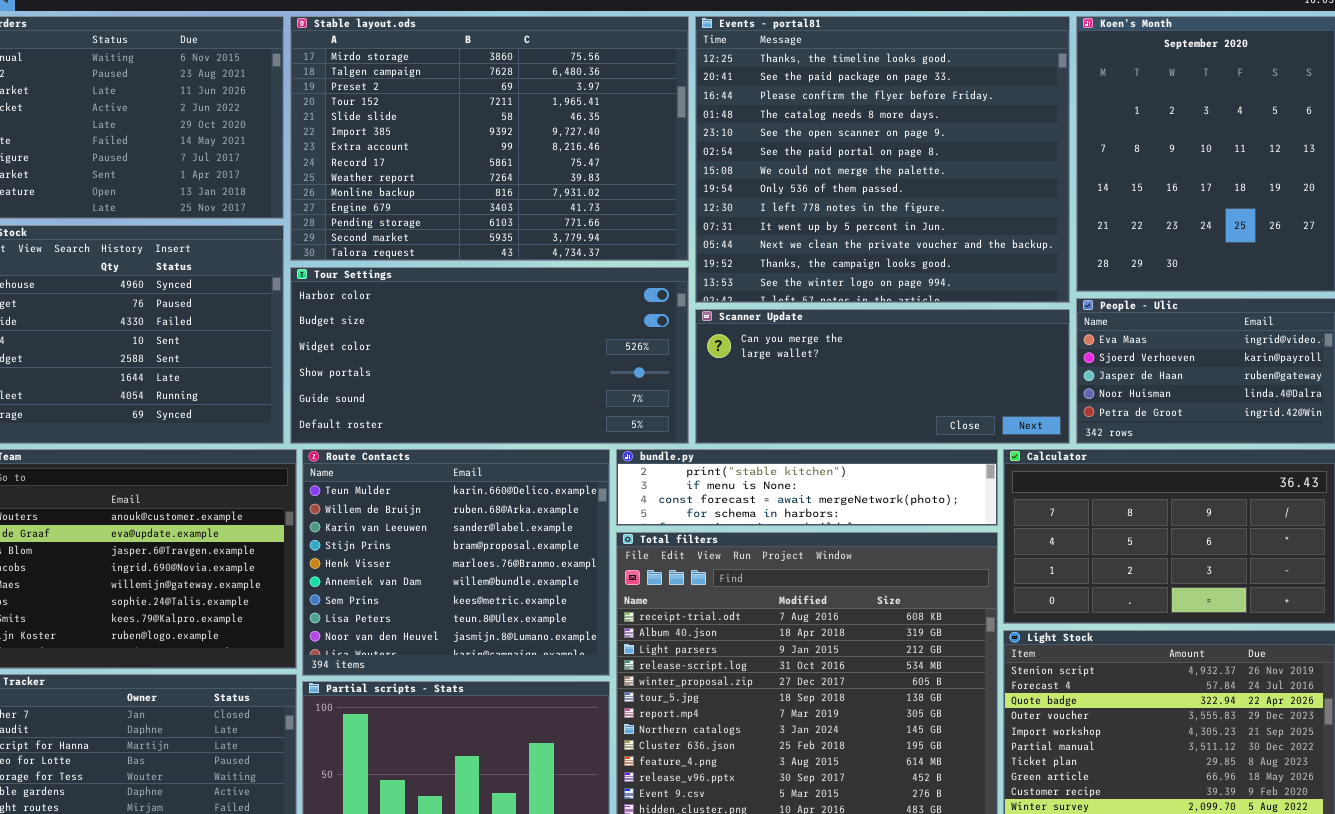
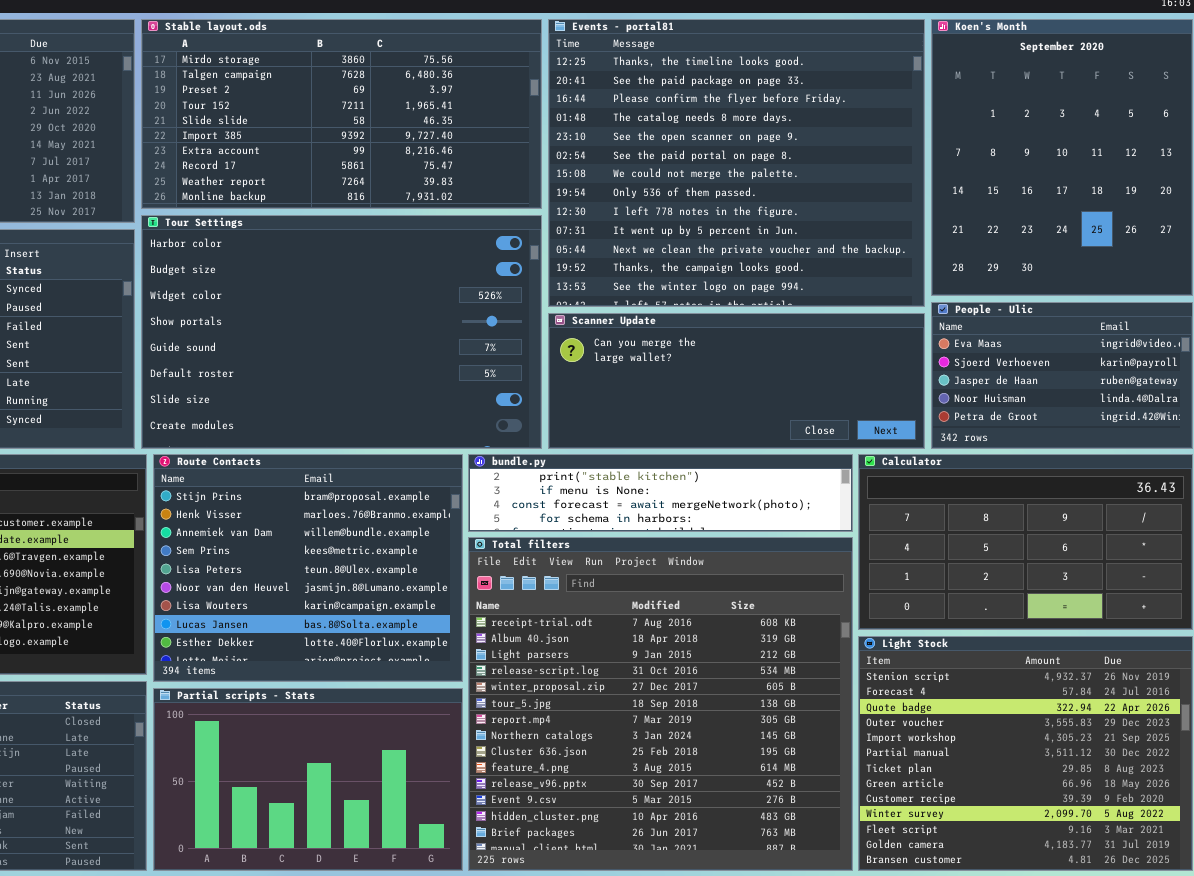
Stable layout.ods: [290,16,689,261] -> [141,19,542,209], resized
Tour Settings: [290,267,689,444] -> [141,215,542,449], resized
Route Contacts: [302,449,610,676] -> [153,454,463,682], scrolled down 3 rows

